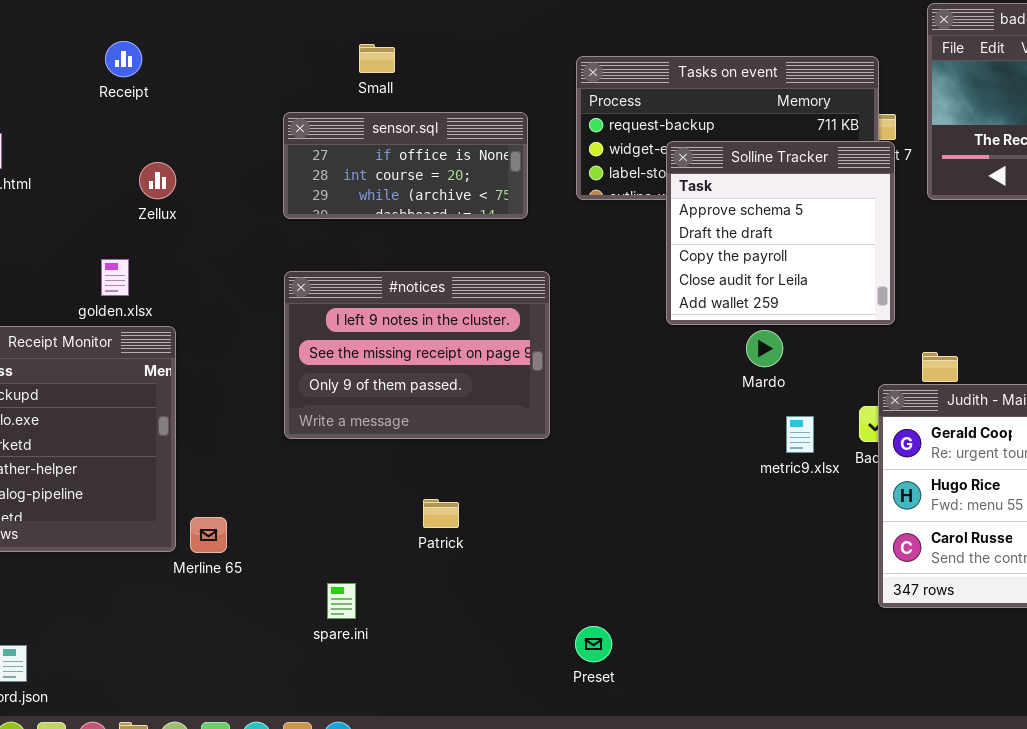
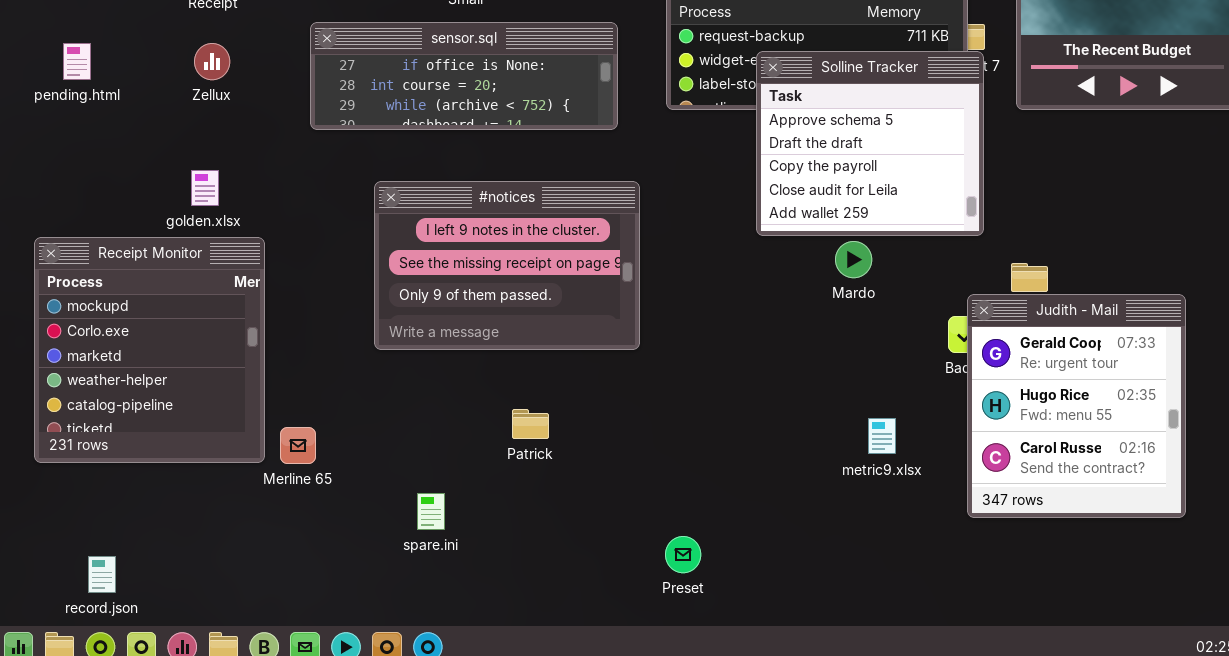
sensor.sql: [283,112,528,219] -> [310,22,618,130], resized
Zellux: [139,162,176,199] -> [194,43,230,80], moved
metric9.xlsx: [786,416,814,453] -> [868,418,896,454], moved

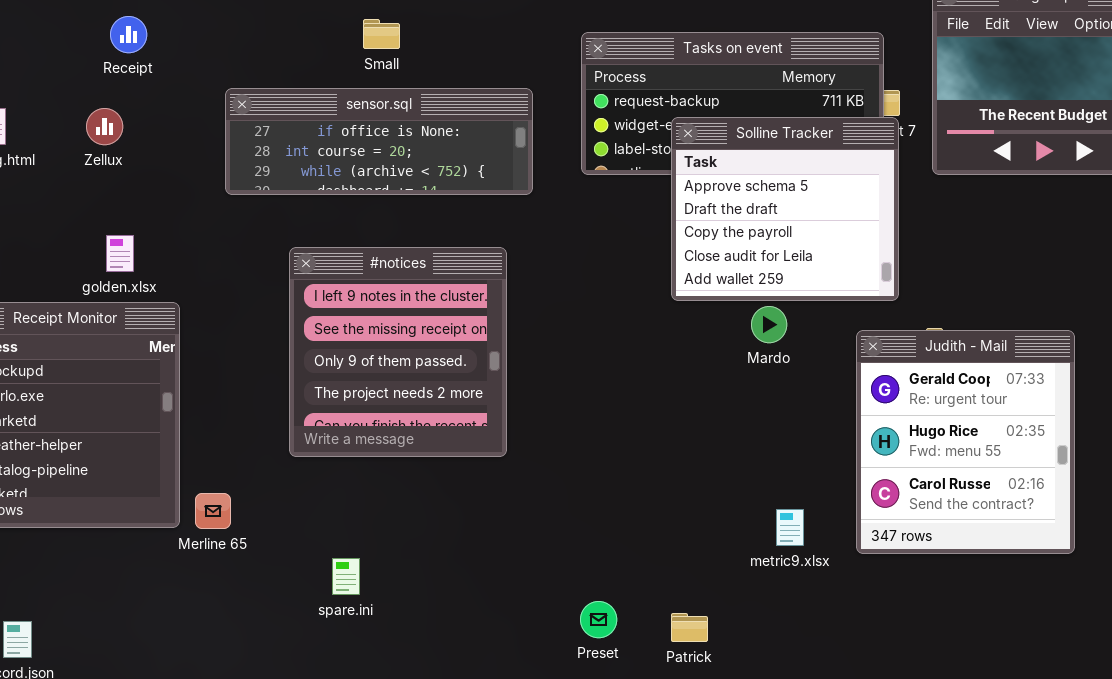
Zellux: [194,43,230,80] -> [86,108,123,145], moved
#notices: [374,181,640,350] -> [289,247,507,457], resized
Judith - Mail: [967,294,1186,518] -> [856,330,1075,554], moved
Patrick: [512,409,549,439] -> [671,613,708,642], moved
metric9.xlsx: [868,418,896,454] -> [776,509,804,546], moved

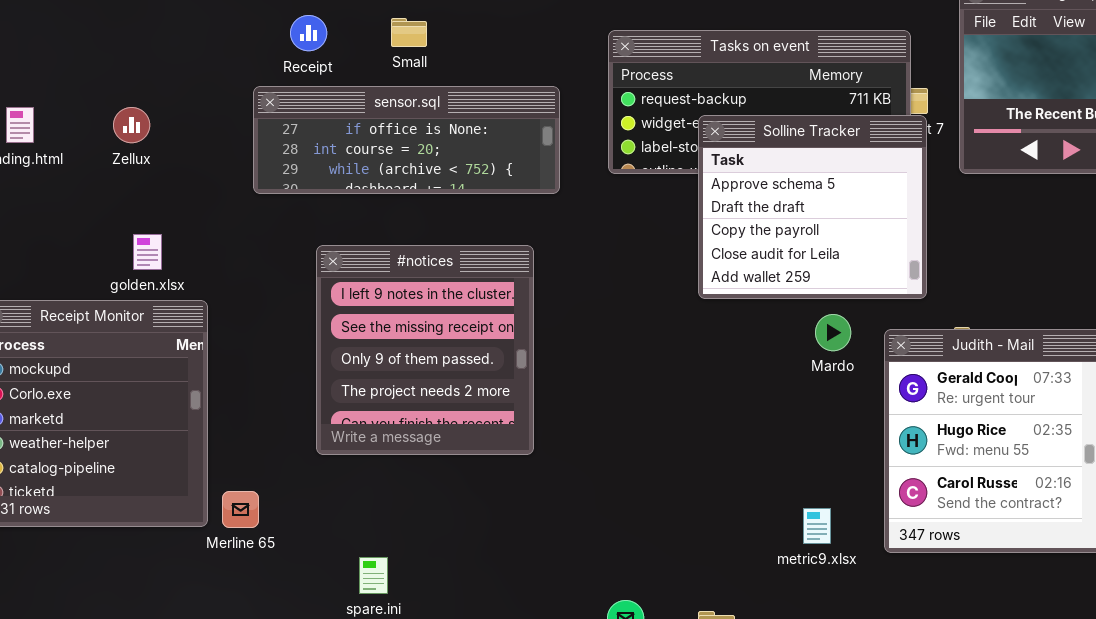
Receipt: [110,16,147,53] -> [290,15,327,51], moved
Mardo: [751,306,787,343] -> [815,314,851,351], moved

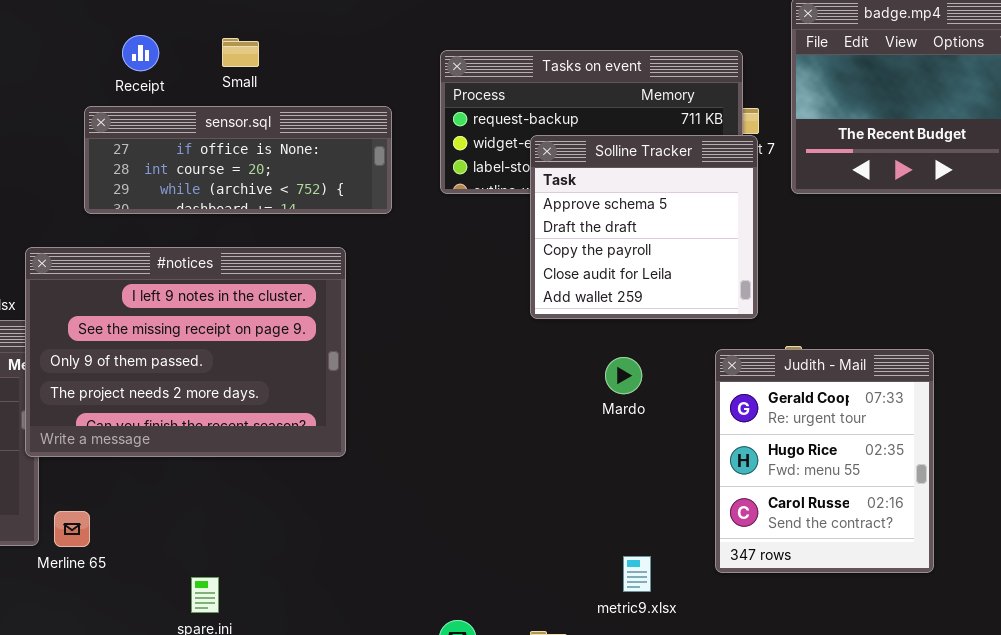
#notices: [316,245,534,455] -> [25,247,346,457], moved, resized
Mardo: [815,314,851,351] -> [605,357,642,394], moved
metric9.xlsx: [803,508,831,544] -> [623,556,651,592], moved

